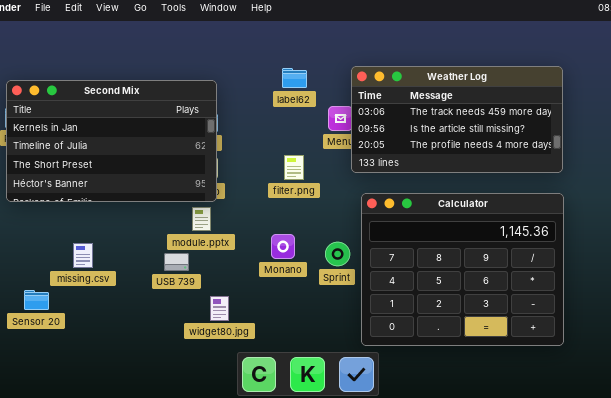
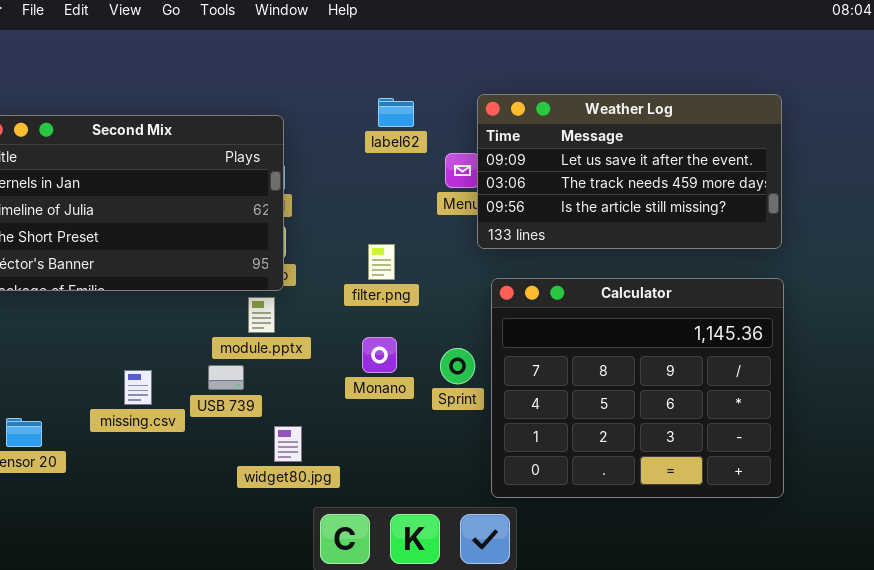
Weather Log: [351,66,563,173] -> [477,94,782,249], scrolled up 1 row
filter.png: [284,155,304,180] -> [368,244,395,280], moved
missing.csv: [73,243,93,268] -> [124,370,152,405], moved

